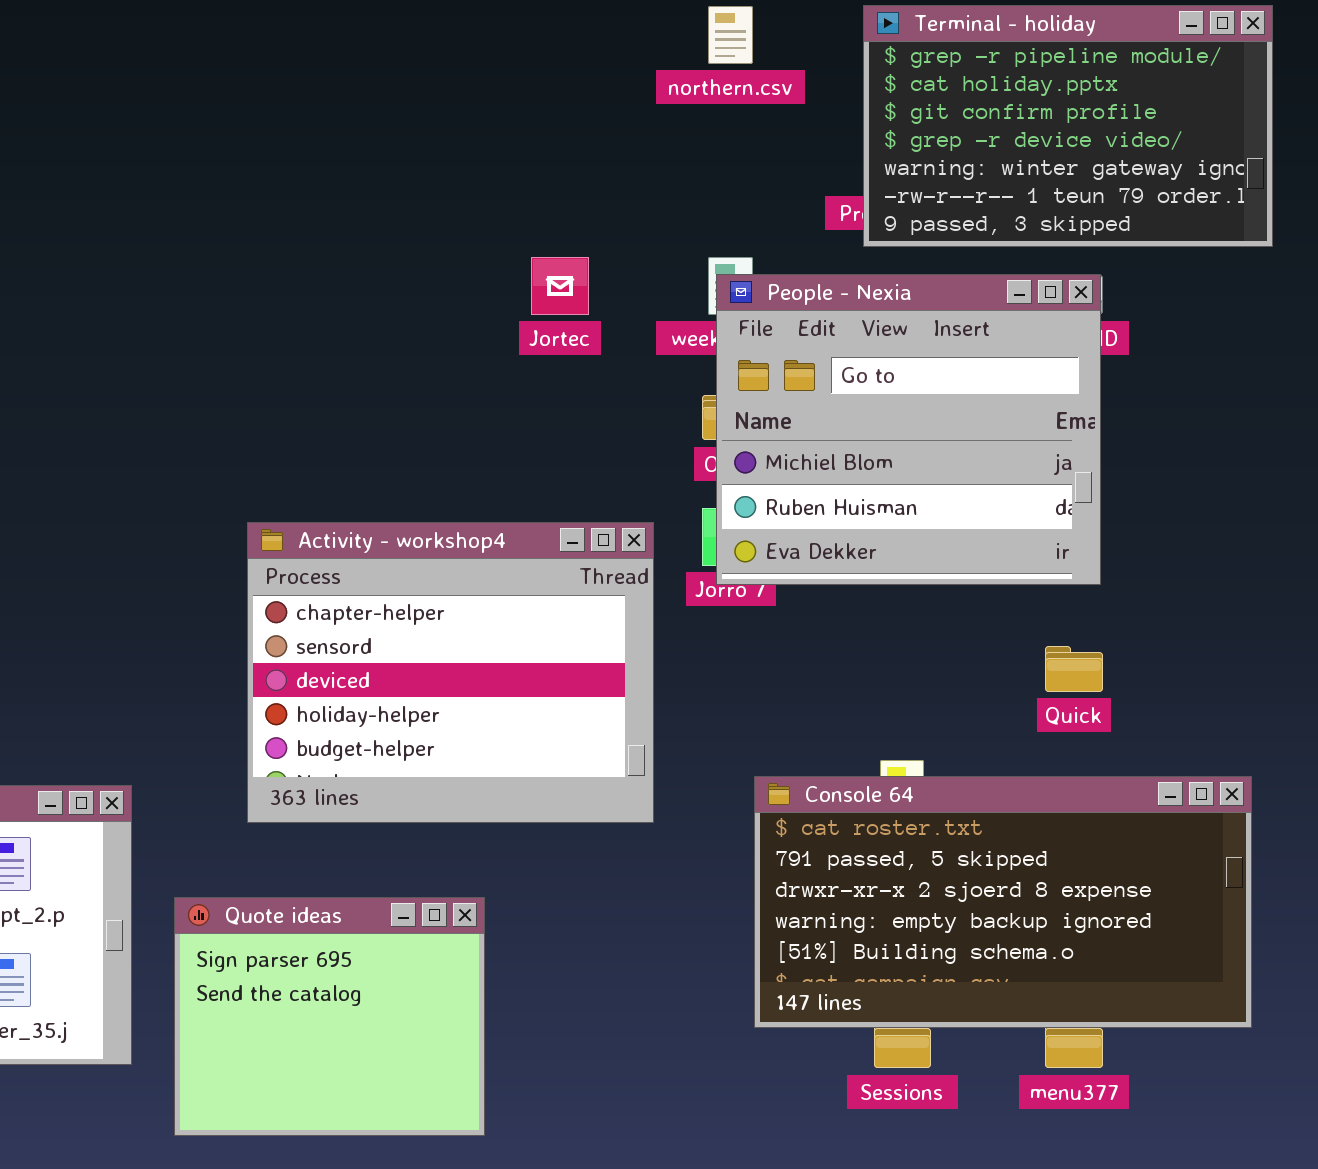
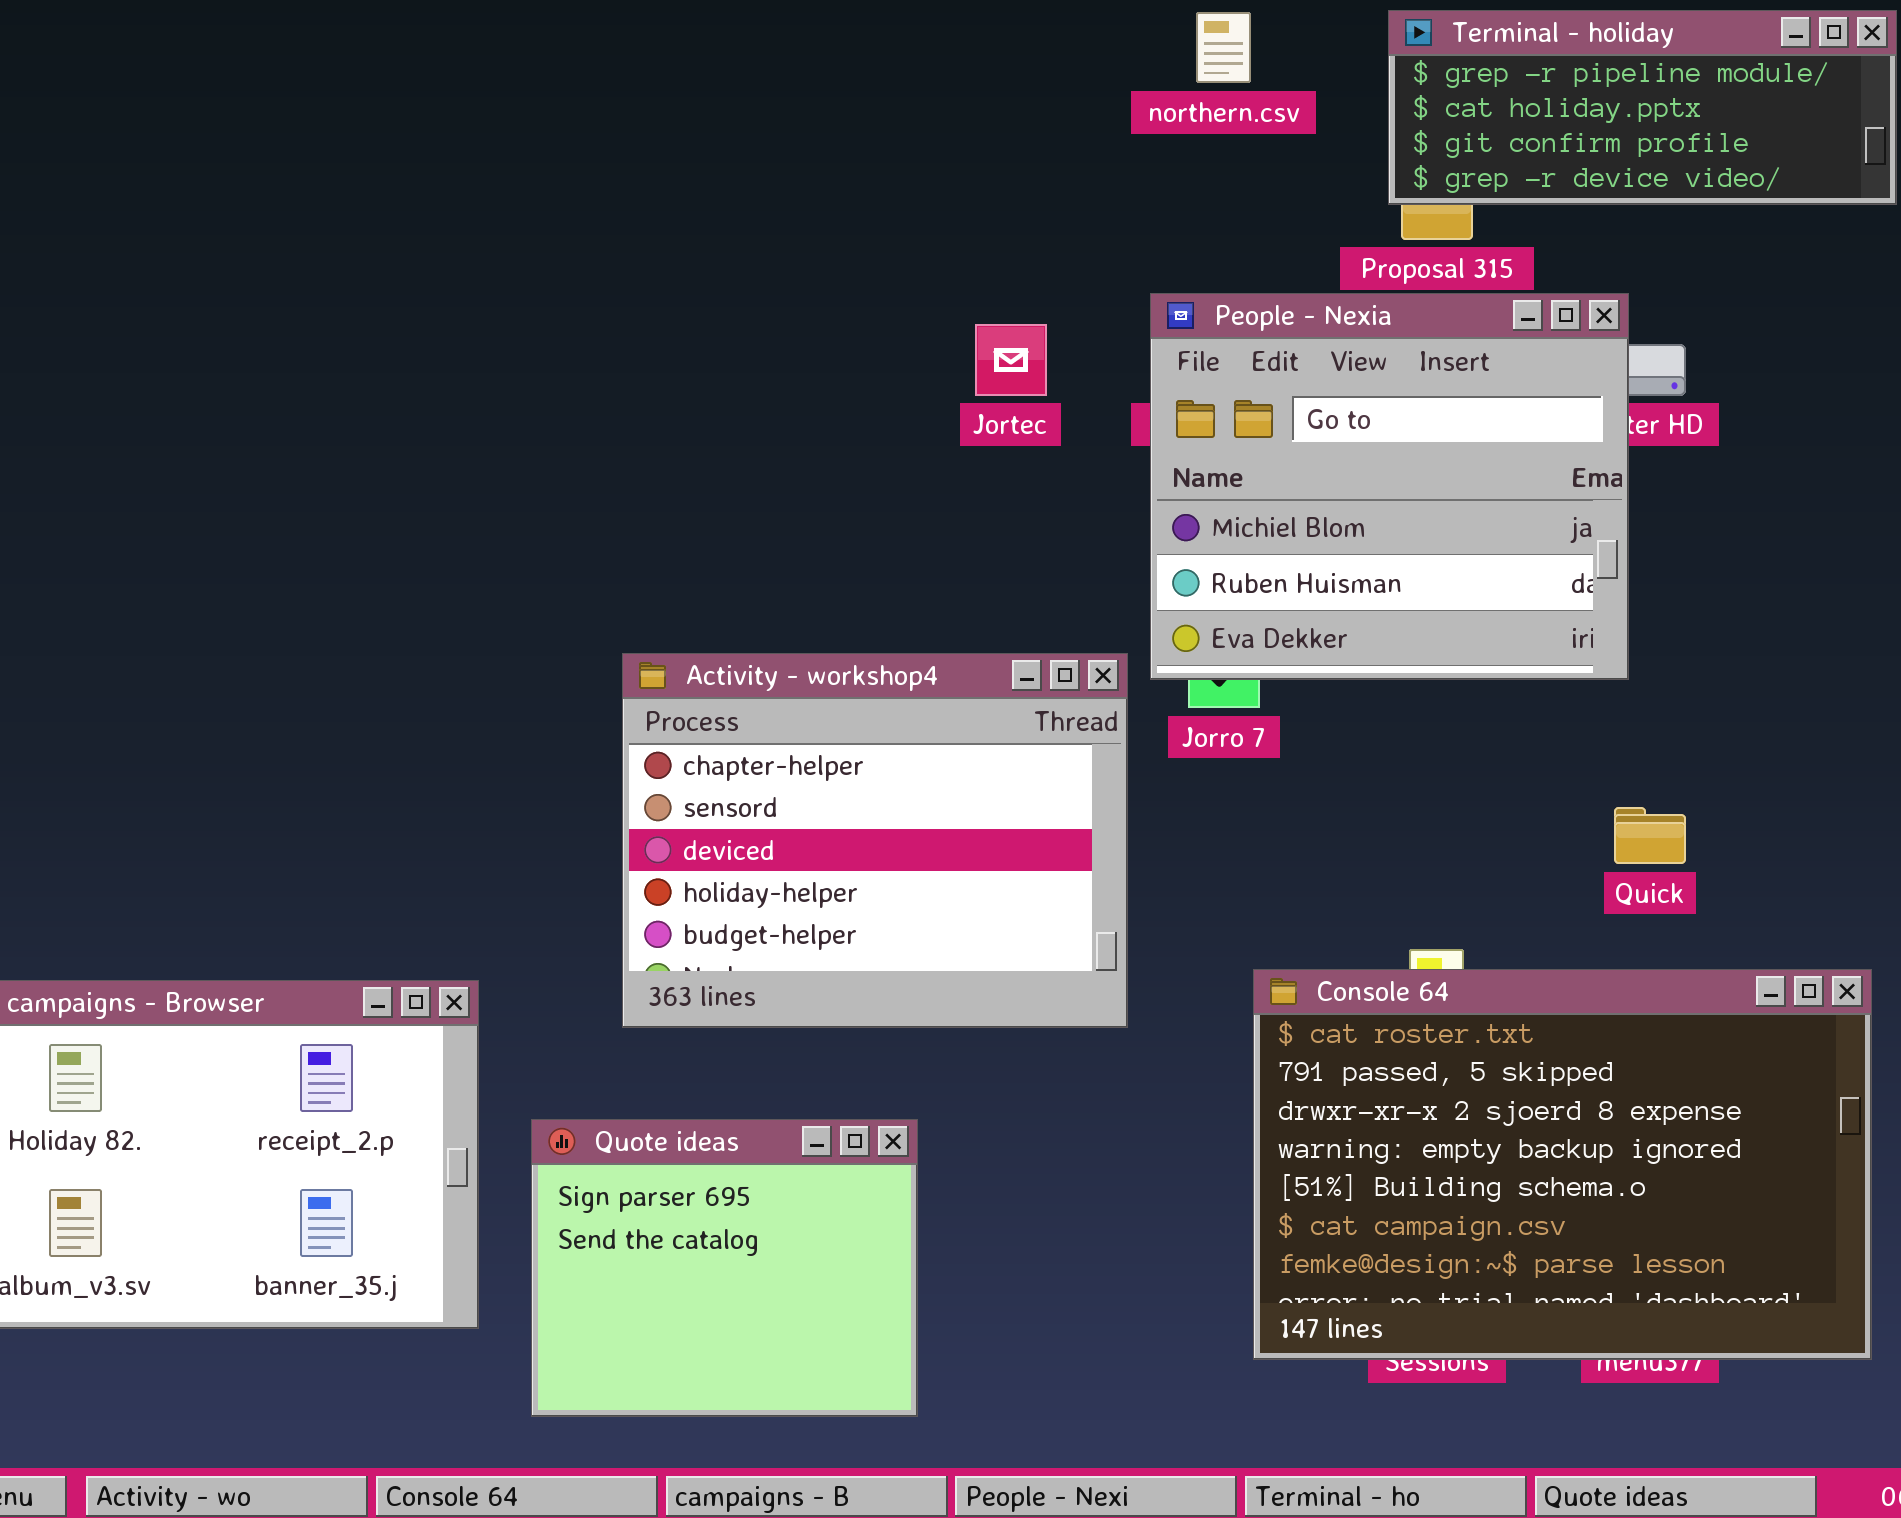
Terminal - holiday: [863,5,1273,247] -> [1388,10,1897,205], resized
People - Nexia: [716,274,1101,585] -> [1150,293,1629,680], moved
Console 64: [754,776,1252,1028] -> [1253,969,1872,1360], resized

